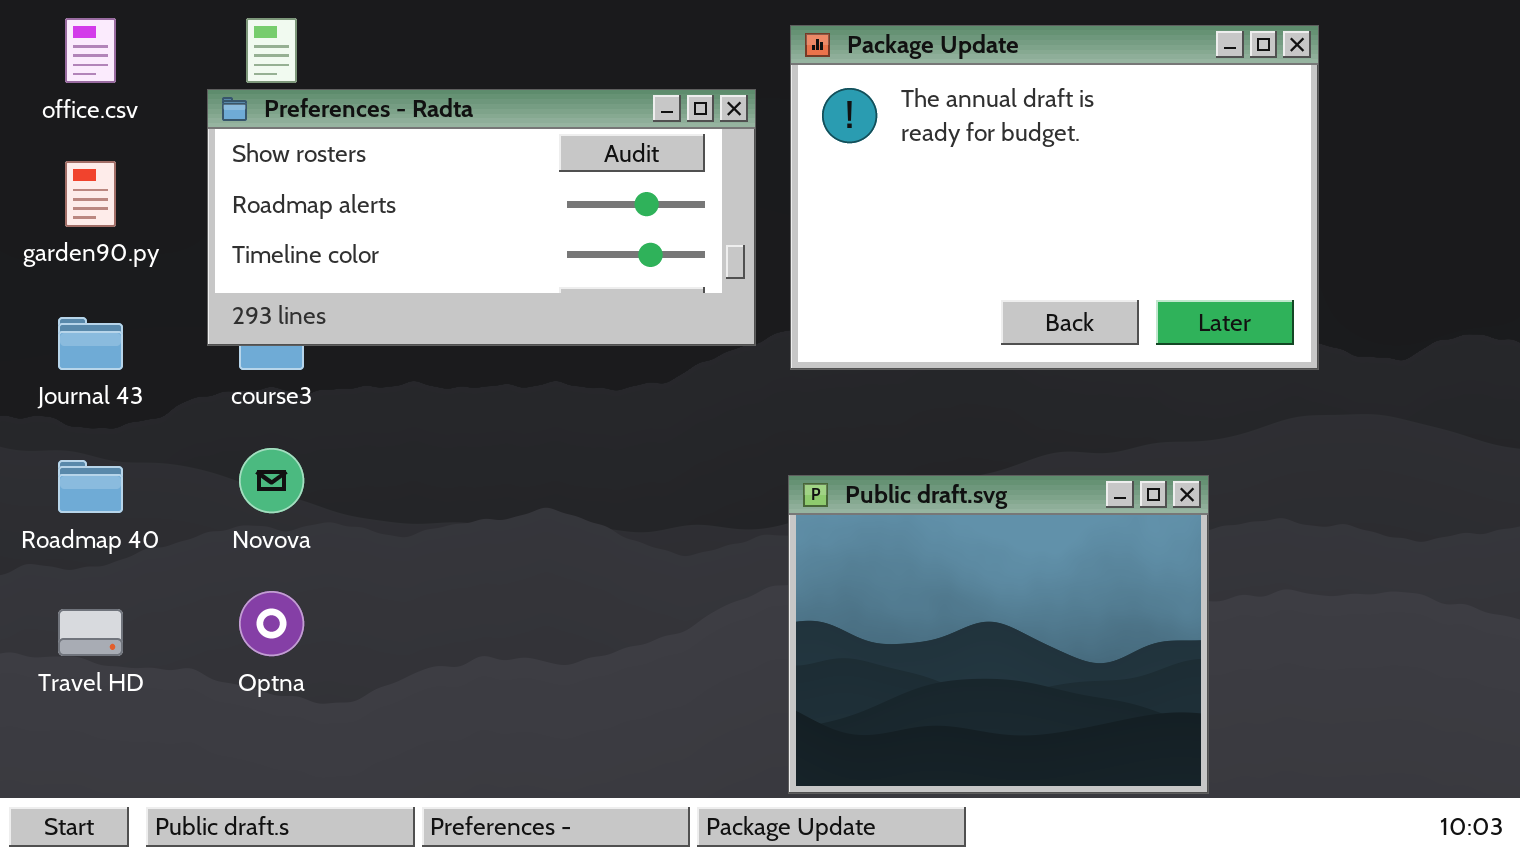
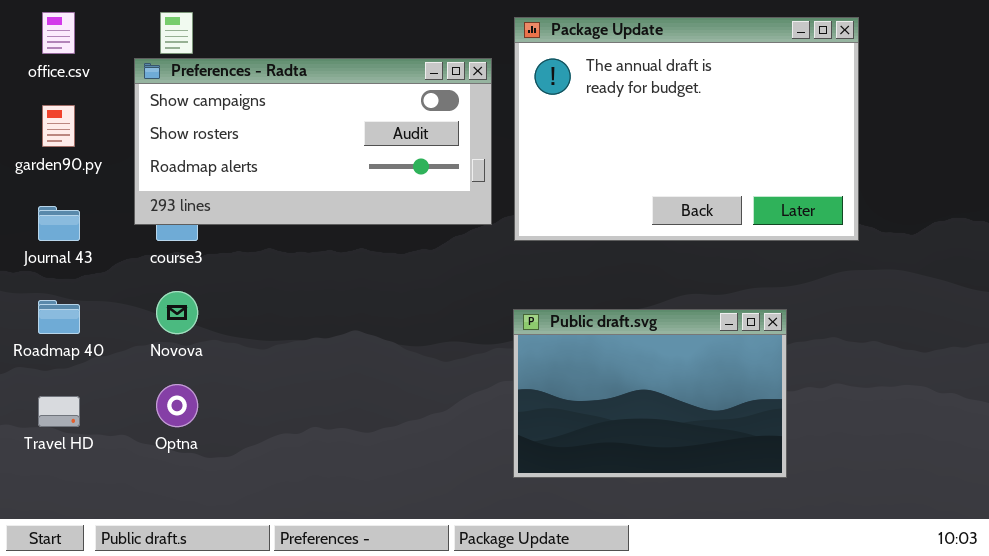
Preferences - Radta: [207,89,756,346] -> [134,58,492,225], scrolled up 1 row
Public draft.svg: [788,475,1209,794] -> [513,309,787,478], resized

